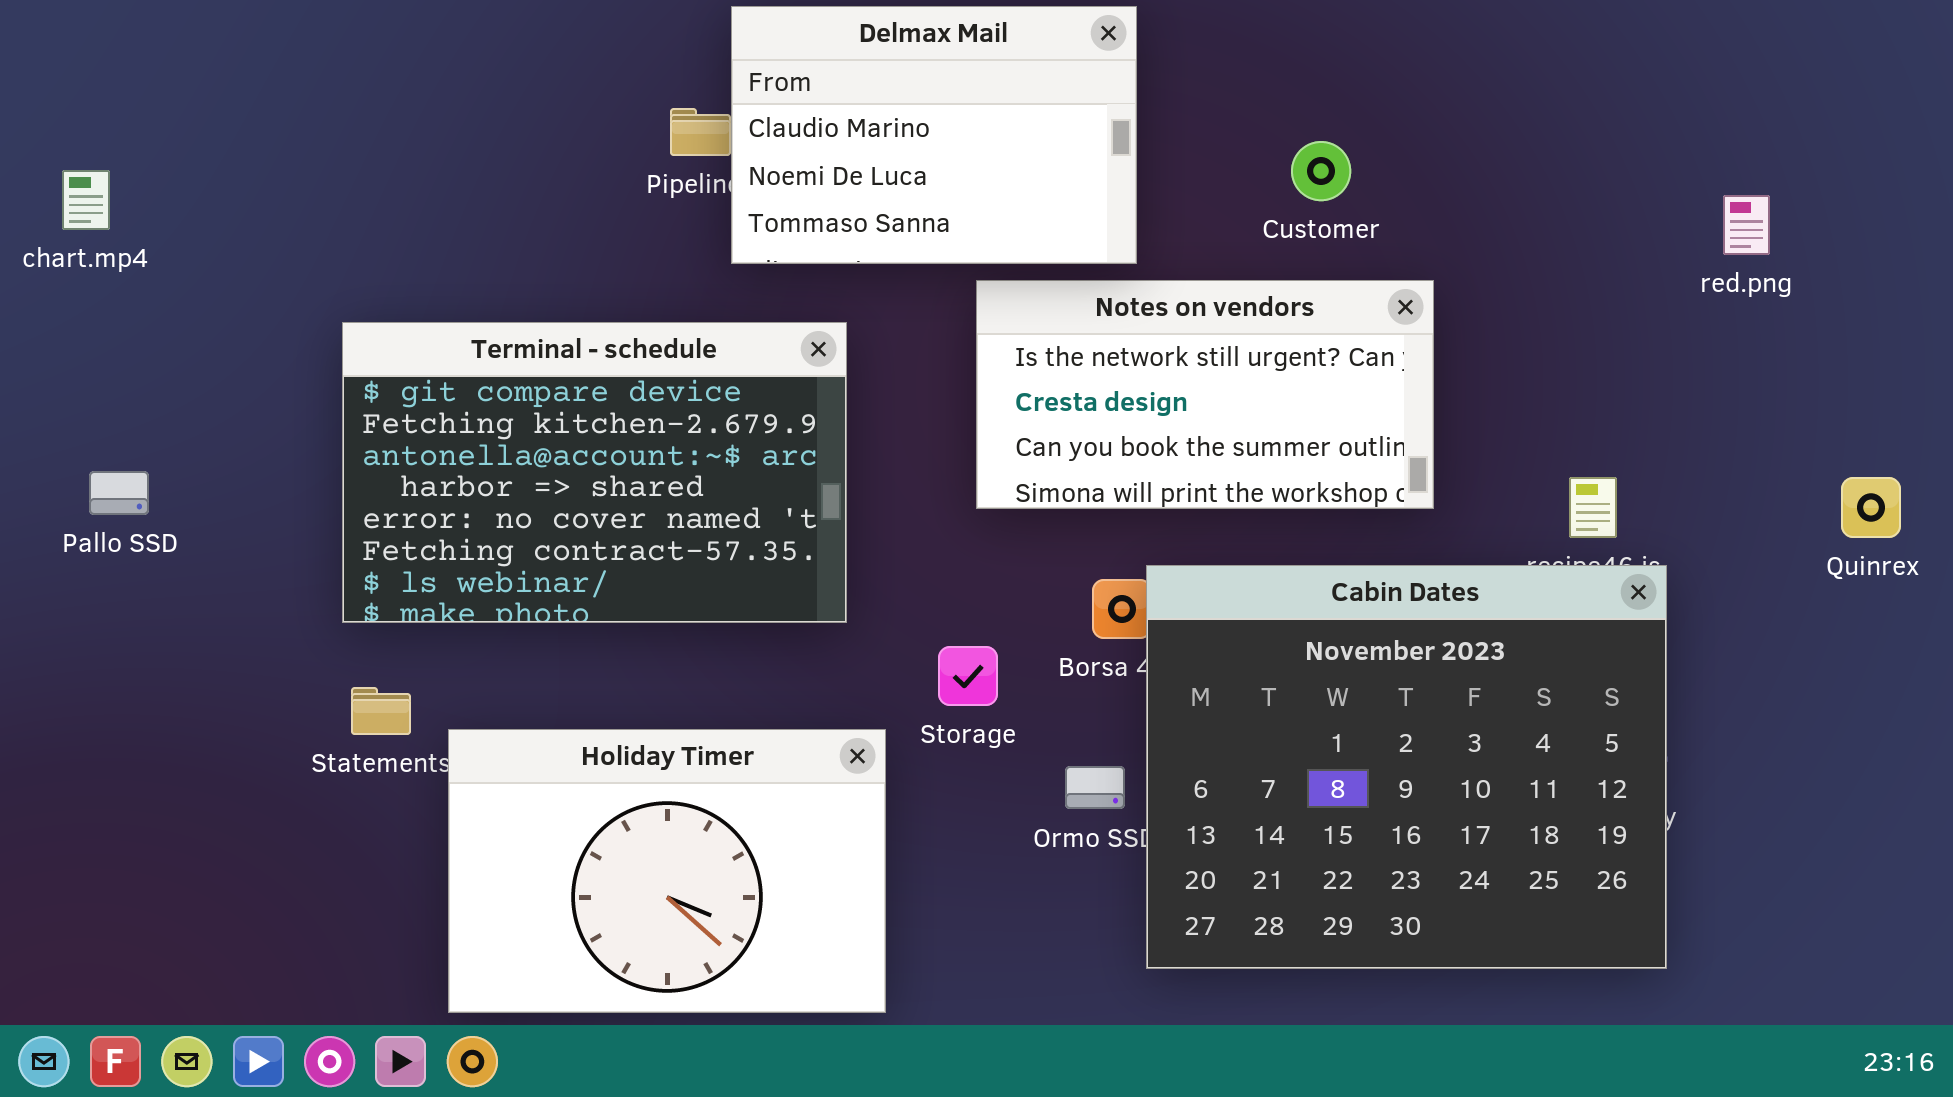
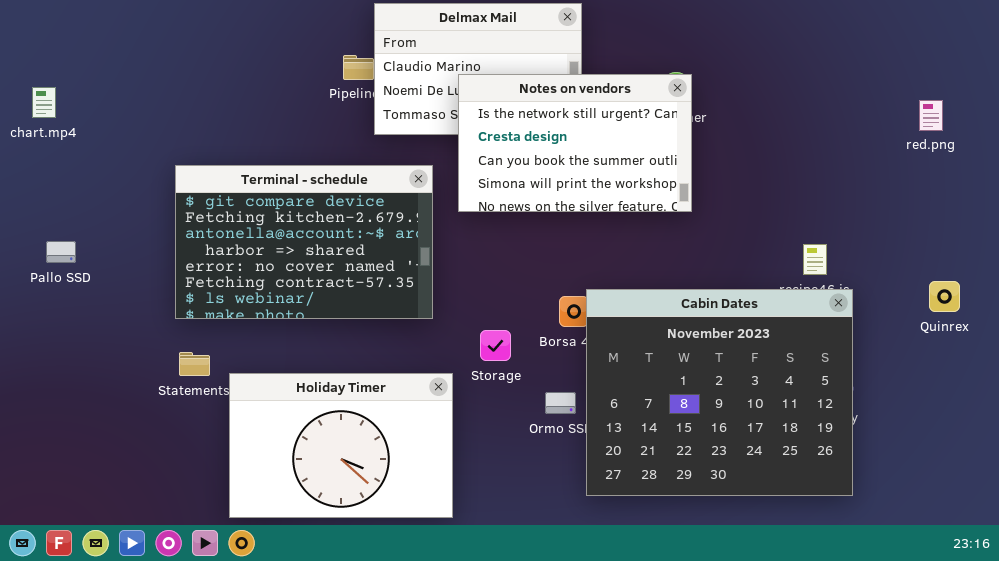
red.png: [1723,195,1770,255] -> [919,100,943,131], moved
Notes on vendors: [976,280,1434,509] -> [458,74,692,212], moved, resized
Quinrex: [1841,477,1901,538] -> [929,281,960,312], moved

